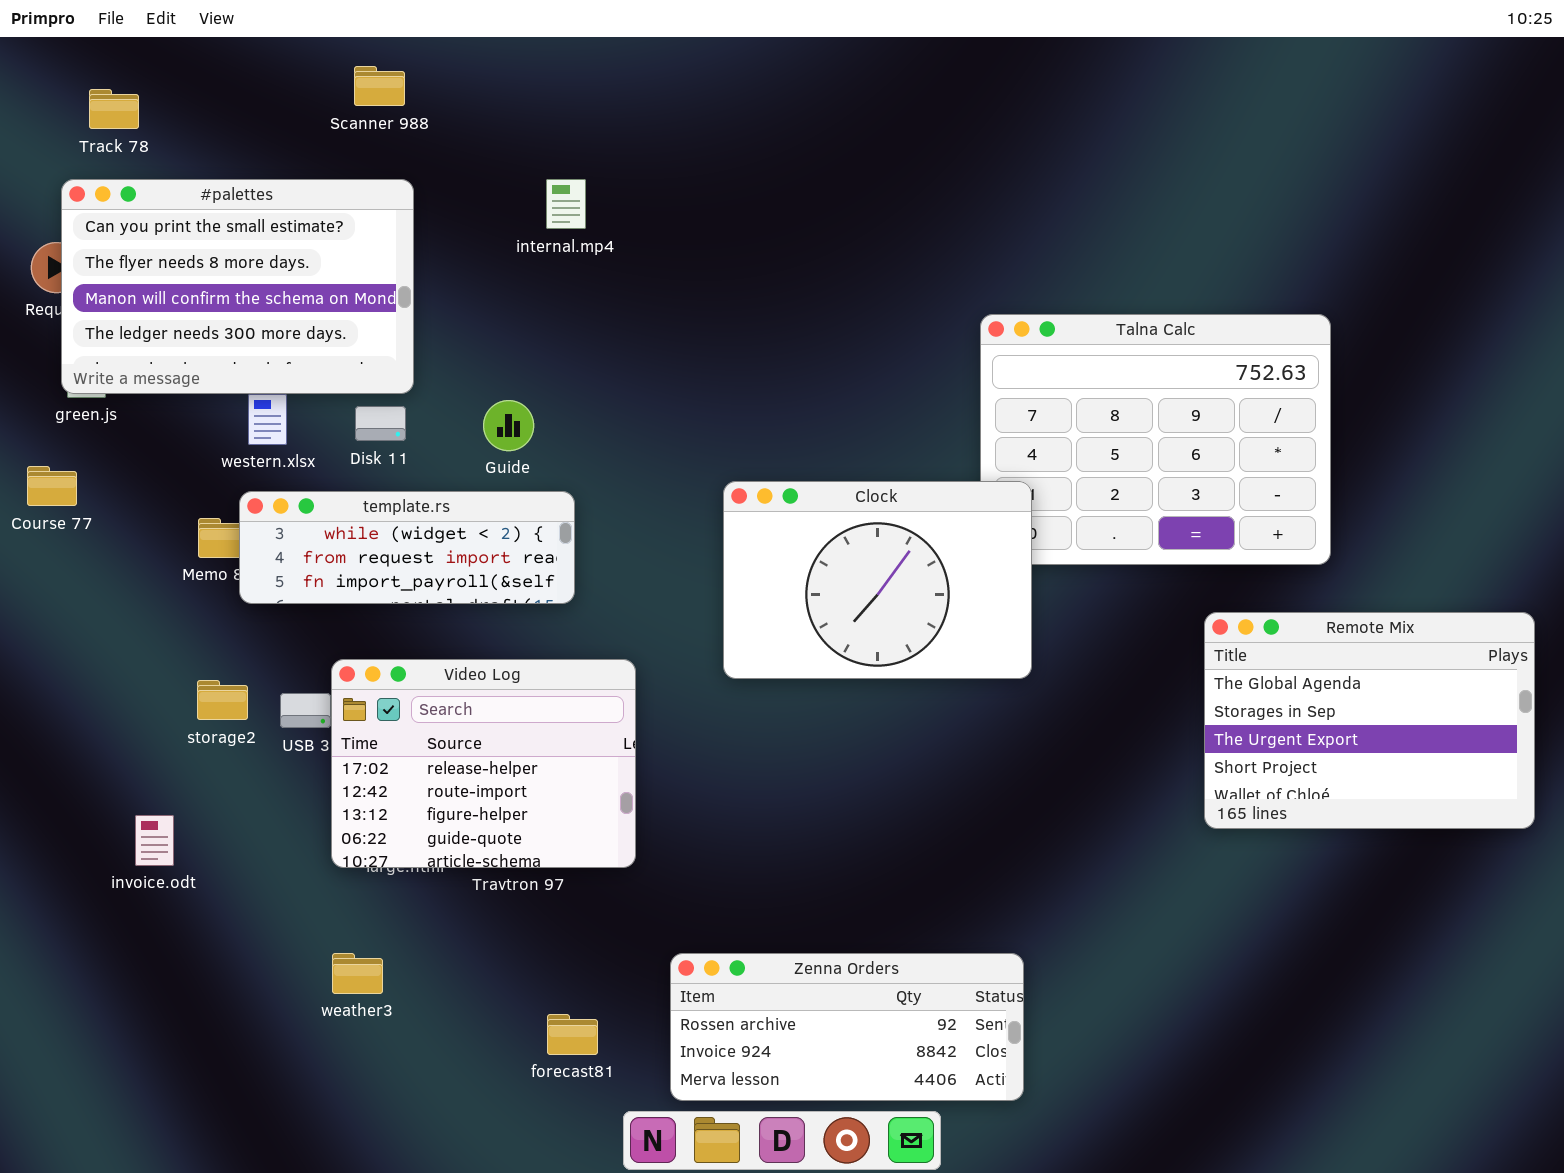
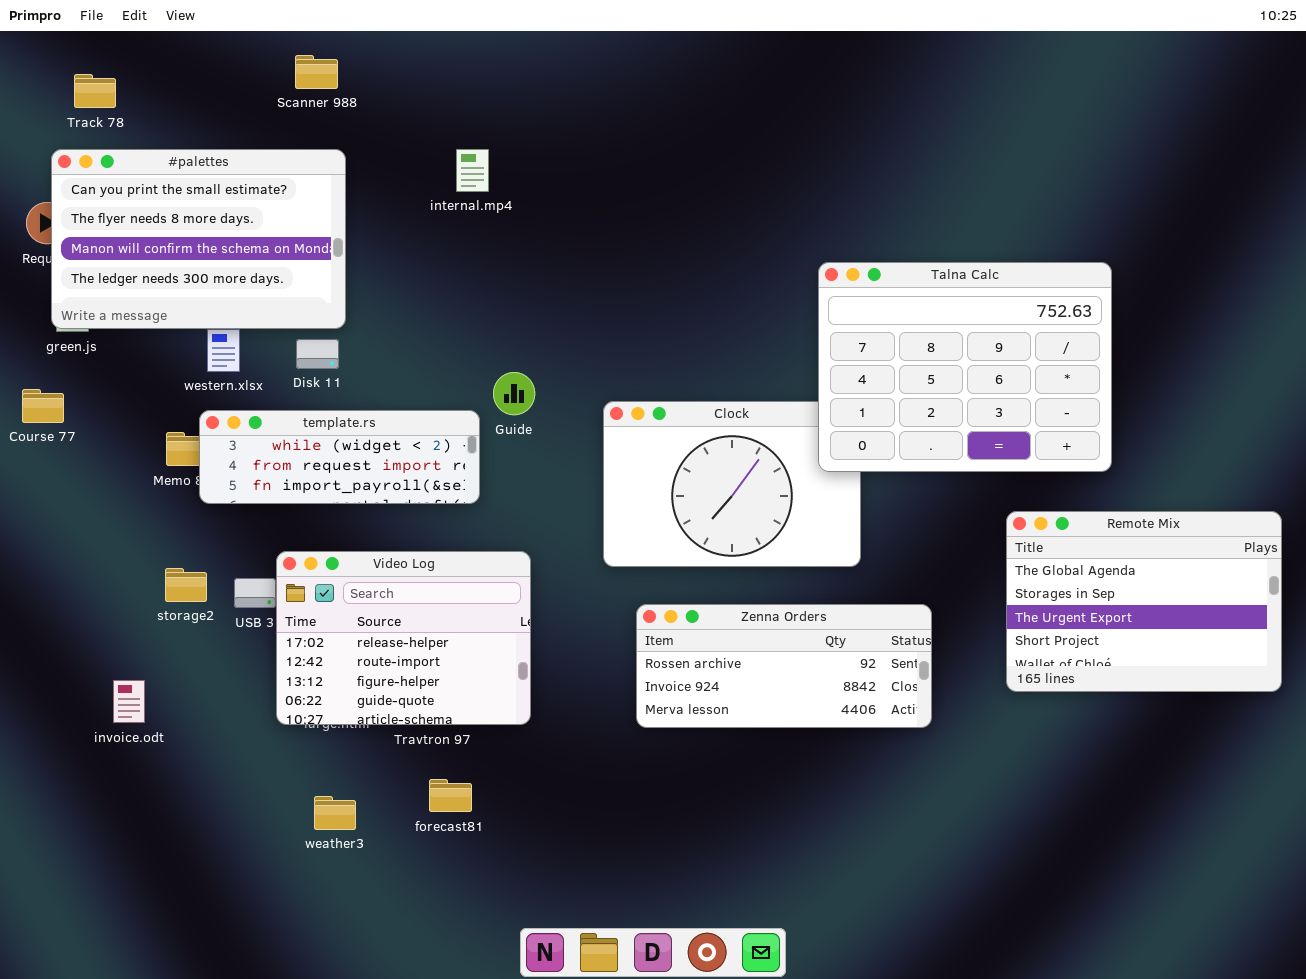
Talna Calc: [980,314,1331,565] -> [818,262,1112,472], raised
Guide: [483,400,534,451] -> [493,372,535,415], moved
weather3: [332,953,383,994] -> [314,796,356,830], moved
Zenna Orders: [670,953,1024,1101] -> [636,604,932,728], moved
forecast81: [547,1014,598,1055] -> [429,779,472,812], moved

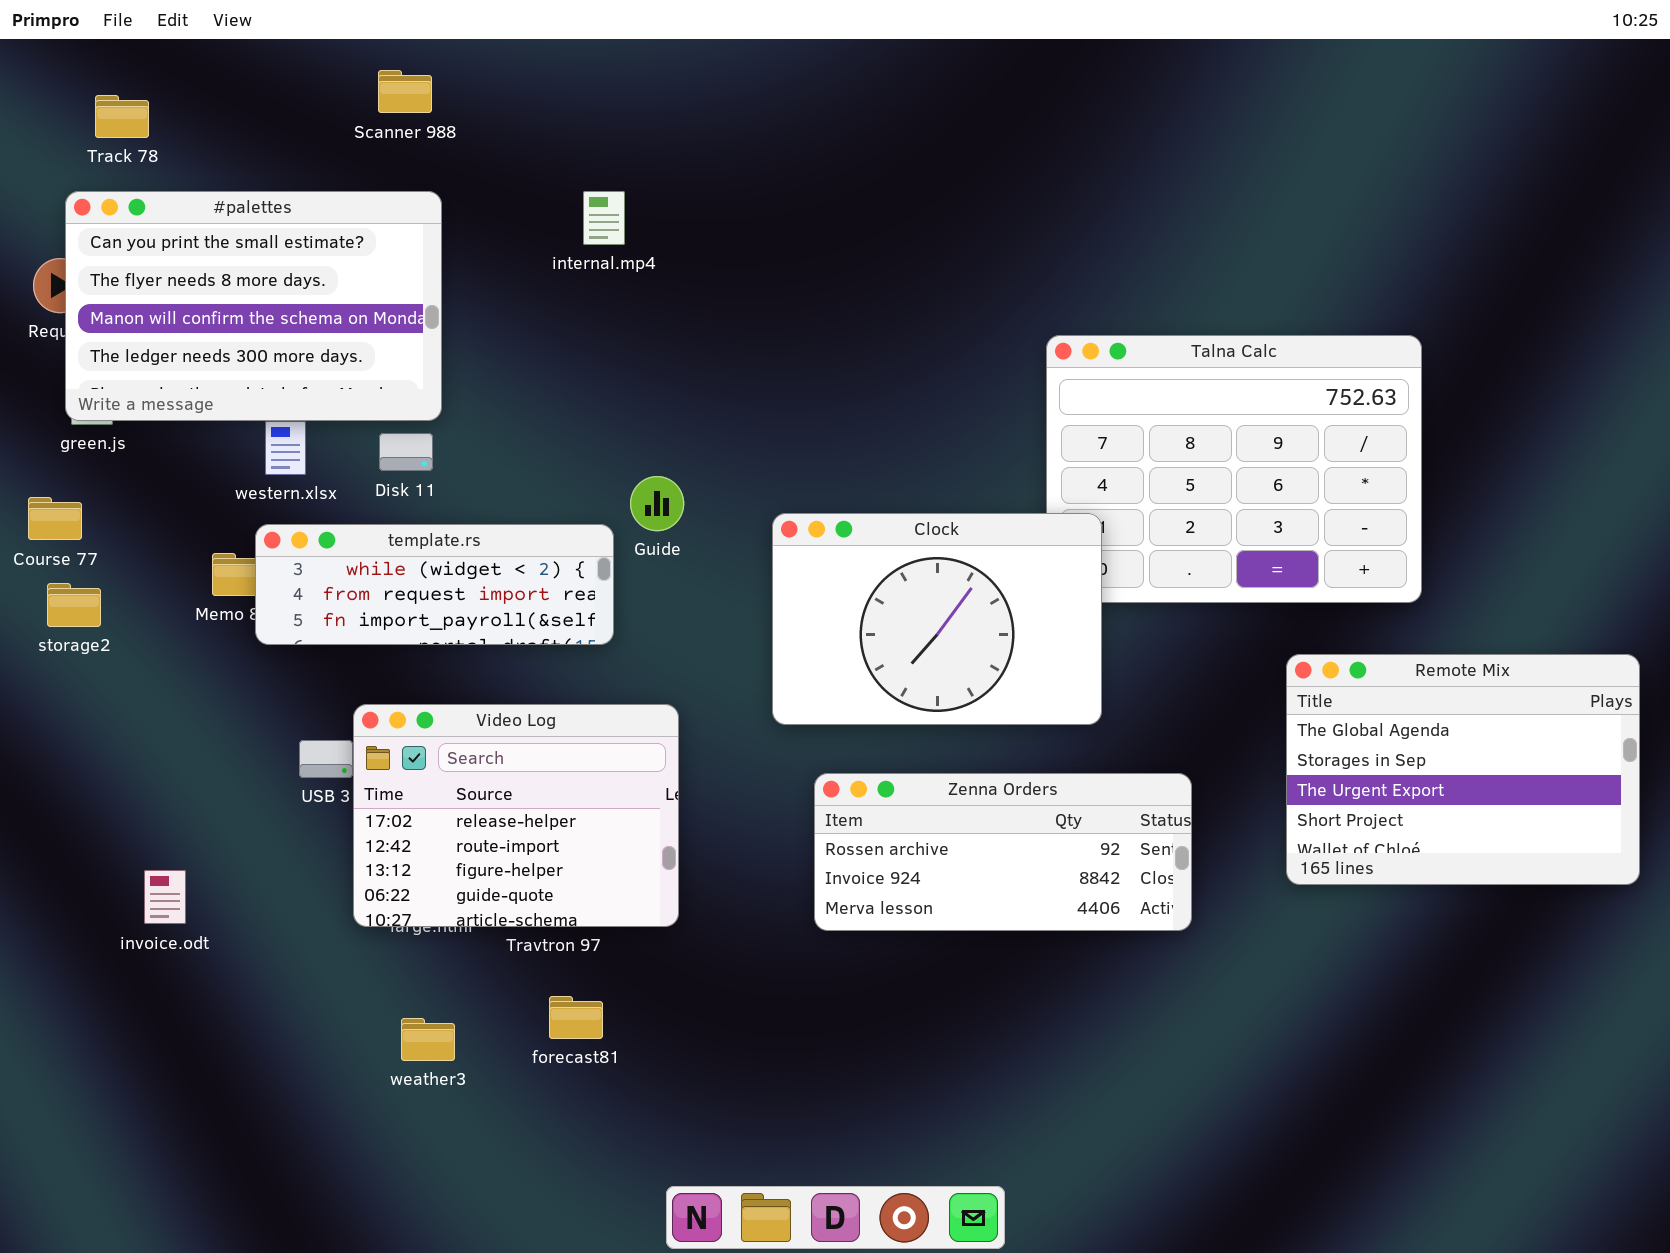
Clock: [603,401,861,567] -> [772,513,1102,725], raised
storage2: [165,568,207,602] -> [47,583,101,627], moved

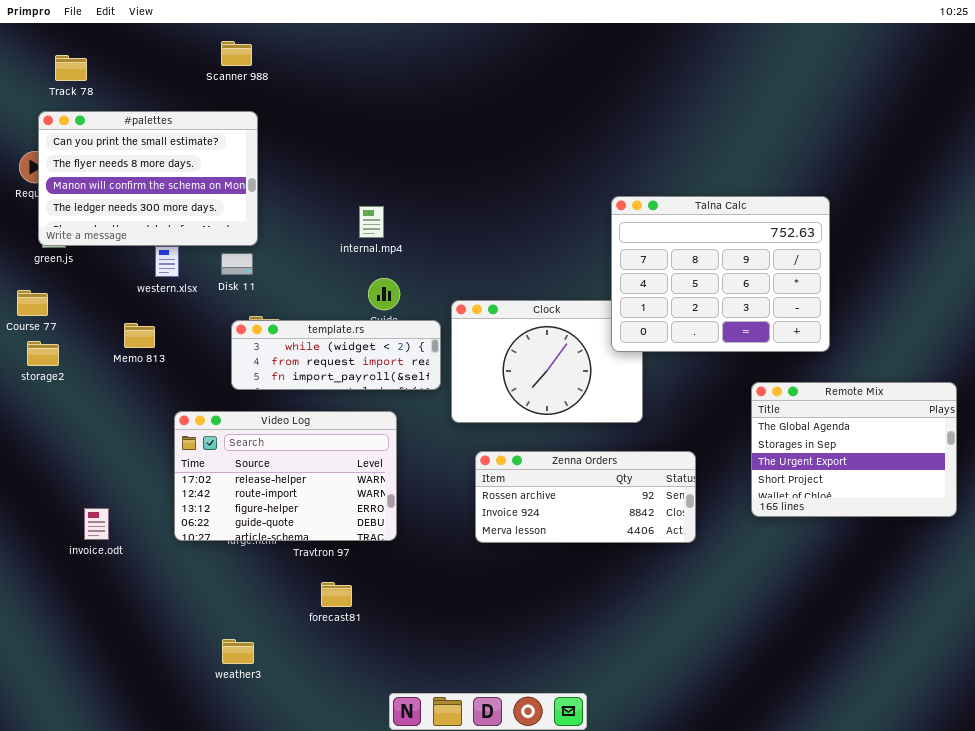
internal.mp4: [583,191,625,245] -> [359,206,384,238], moved
Talna Calc: [1046,335,1422,603] -> [611,196,830,352], raised
template.rs: [255,524,614,645] -> [231,320,441,390], moved
Video Log: [353,704,679,927] -> [174,411,397,541], resized
weather3: [401,1018,455,1061] -> [222,639,254,664], moved

